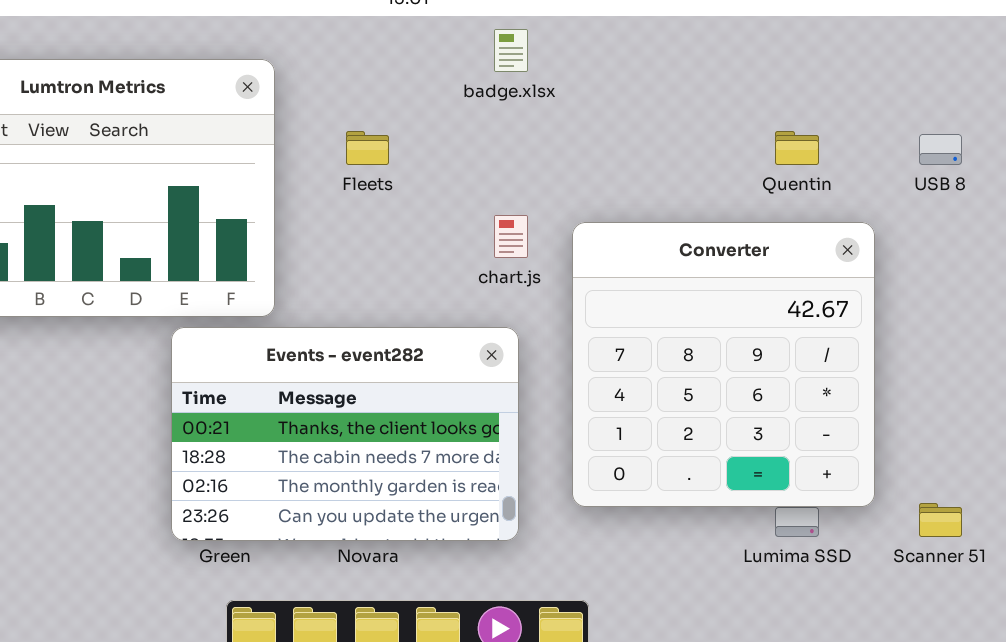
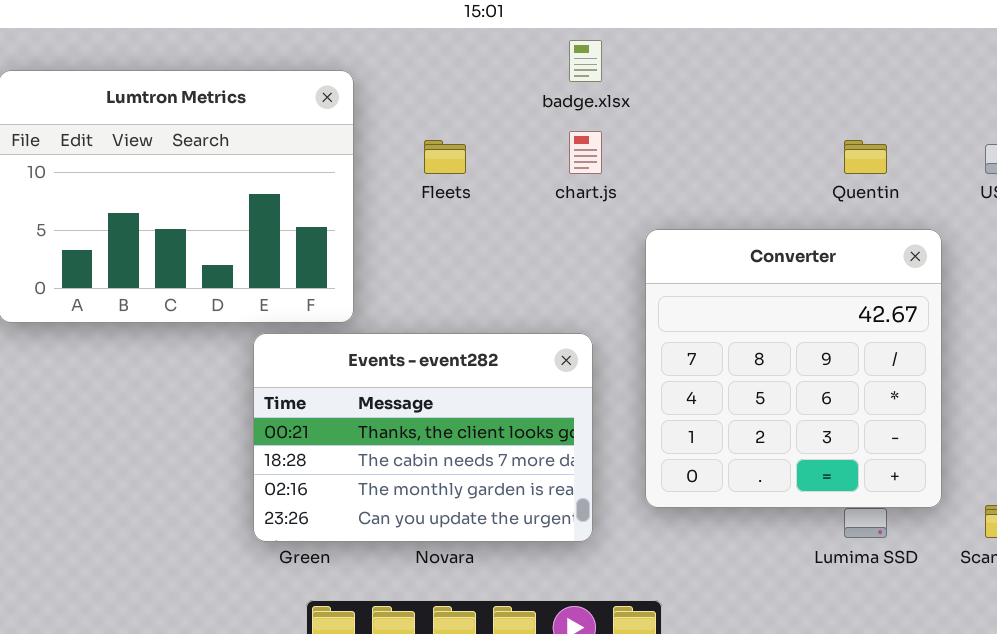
chart.js: [494,215,528,258] -> [569,131,602,174], moved

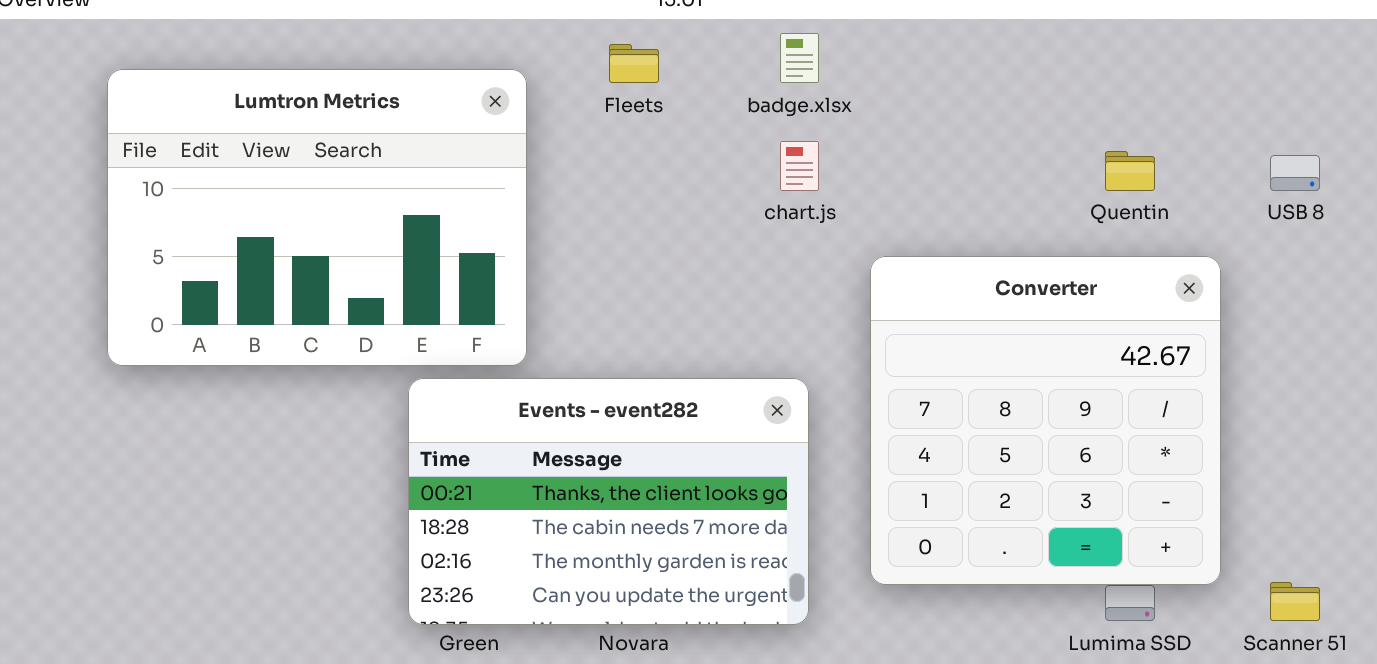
Fleets: [424,140,466,174] -> [609,44,659,83], moved

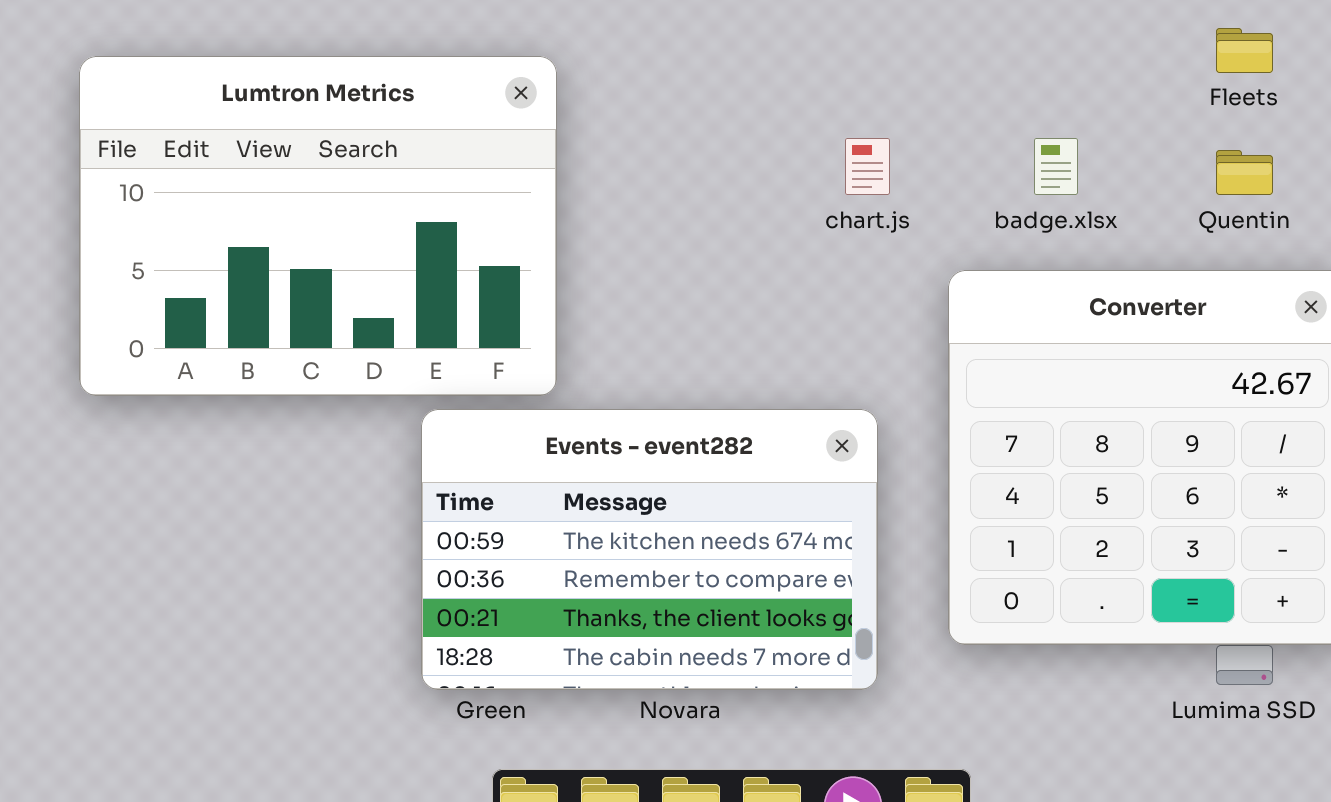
badge.xlsx: [780,33,819,83] -> [1034,138,1078,195], moved
Fleets: [609,44,659,83] -> [1216,28,1273,73], moved
Events - event282: [408,378,809,625] -> [421,409,878,690], scrolled up 2 rows

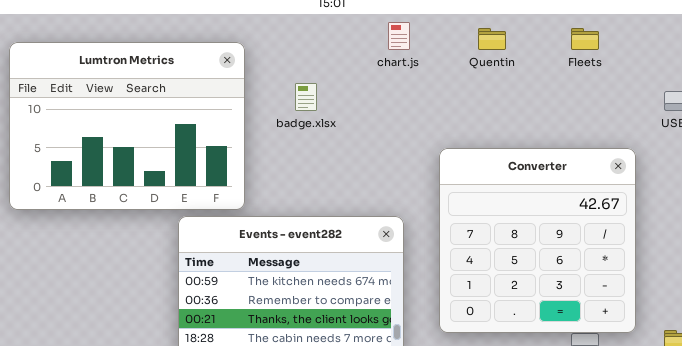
chart.js: [845,138,890,195] -> [388,22,410,50], moved
badge.xlsx: [1034,138,1078,195] -> [295,83,317,111], moved
Quentin: [1216,150,1273,195] -> [478,28,506,50], moved

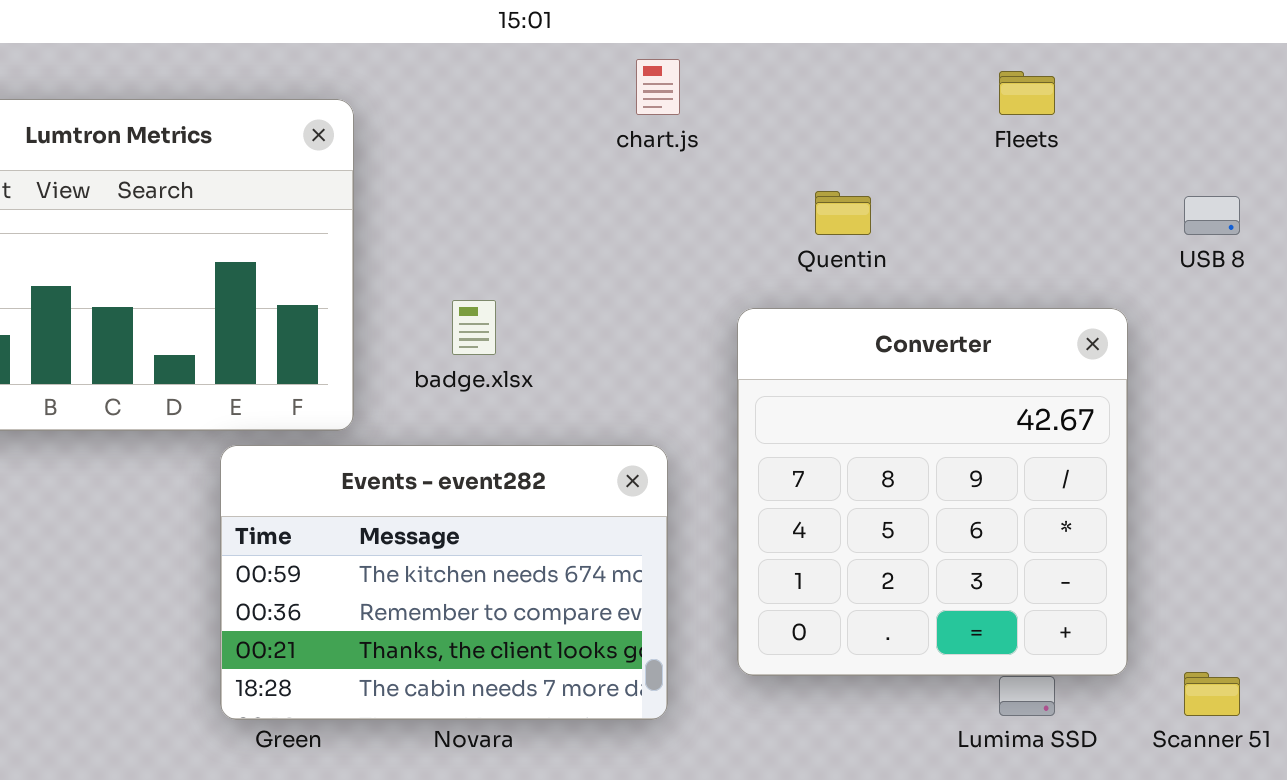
Quentin: [478,28,506,50] -> [815,191,871,235], moved
badge.xlsx: [295,83,317,111] -> [452,300,496,355], moved

